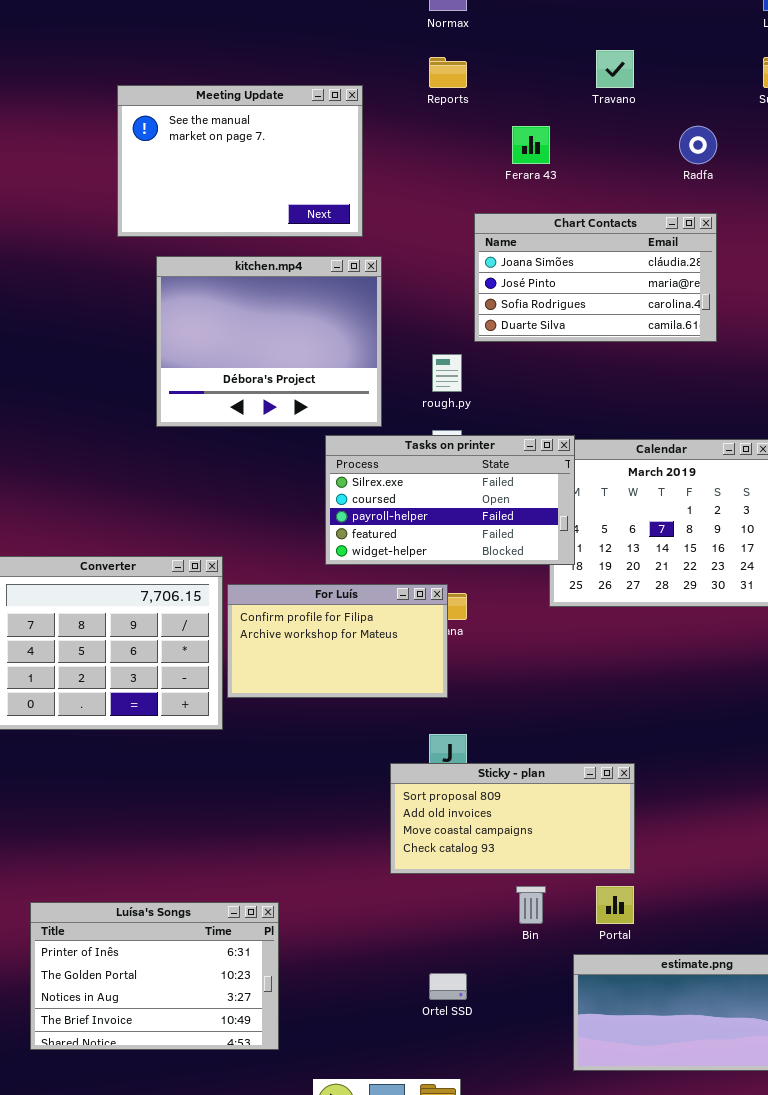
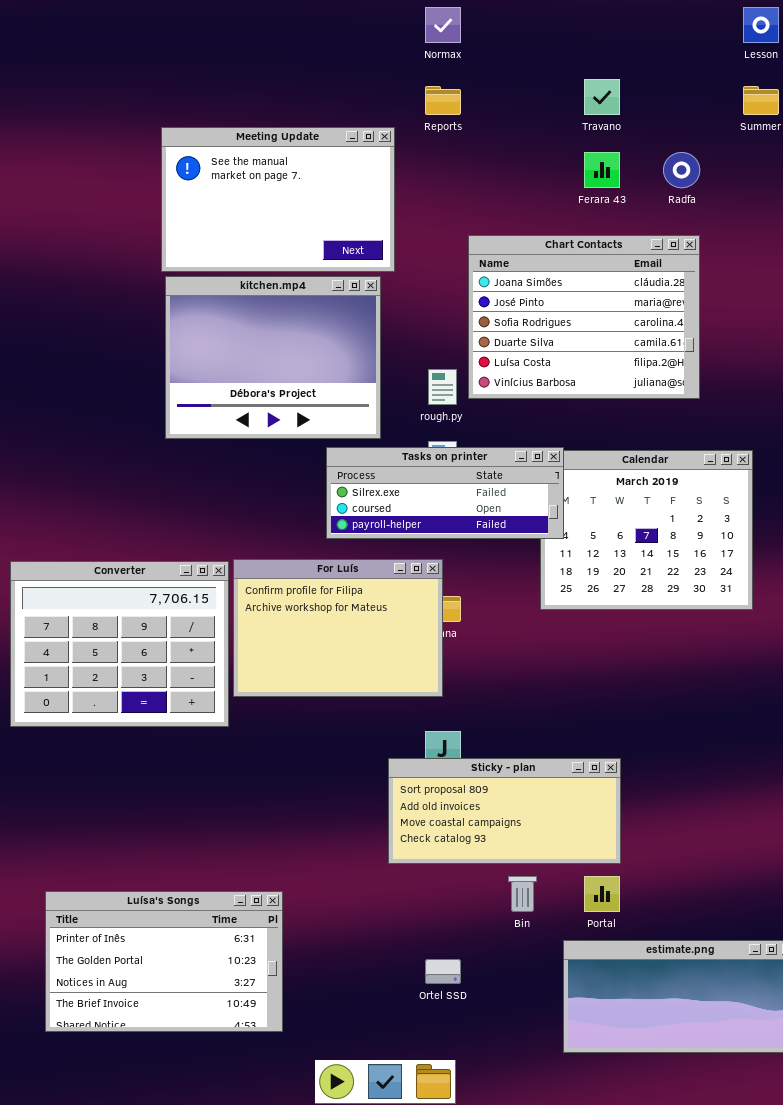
Meeting Update: [117,85,363,237] -> [161,127,395,272], moved
Ferara 43: [512,126,550,164] -> [584,152,620,188], moved
Chart Contacts: [474,213,717,342] -> [468,235,700,399], resized
Tasks on printer: [325,435,575,565] -> [326,447,564,539], resized
For Luís: [227,584,448,698] -> [233,559,443,697], resized

